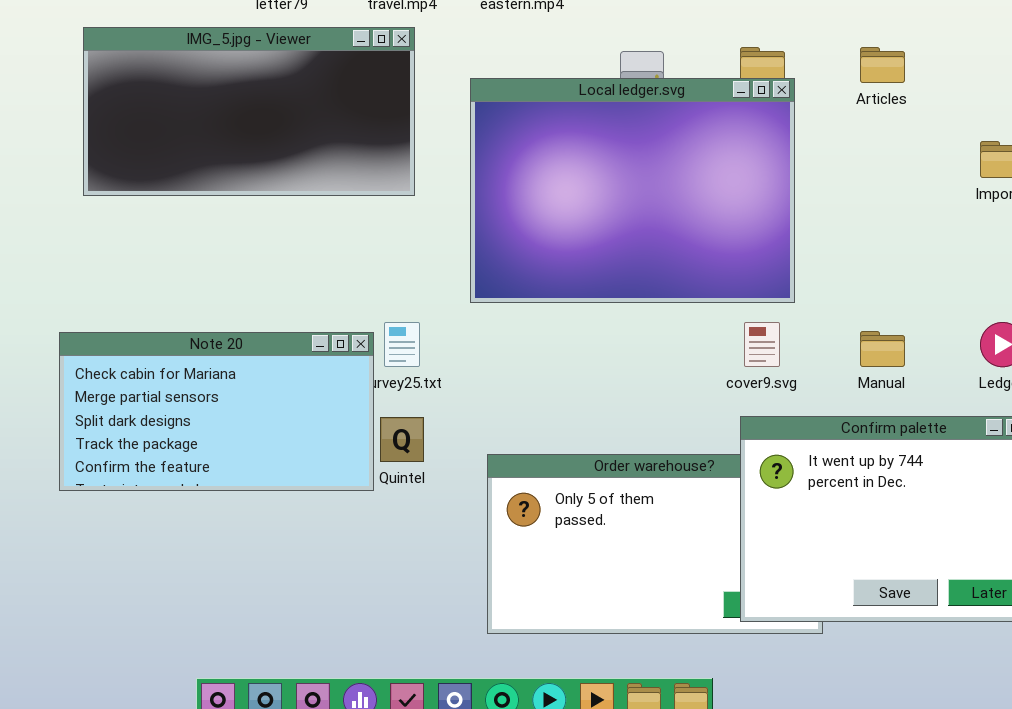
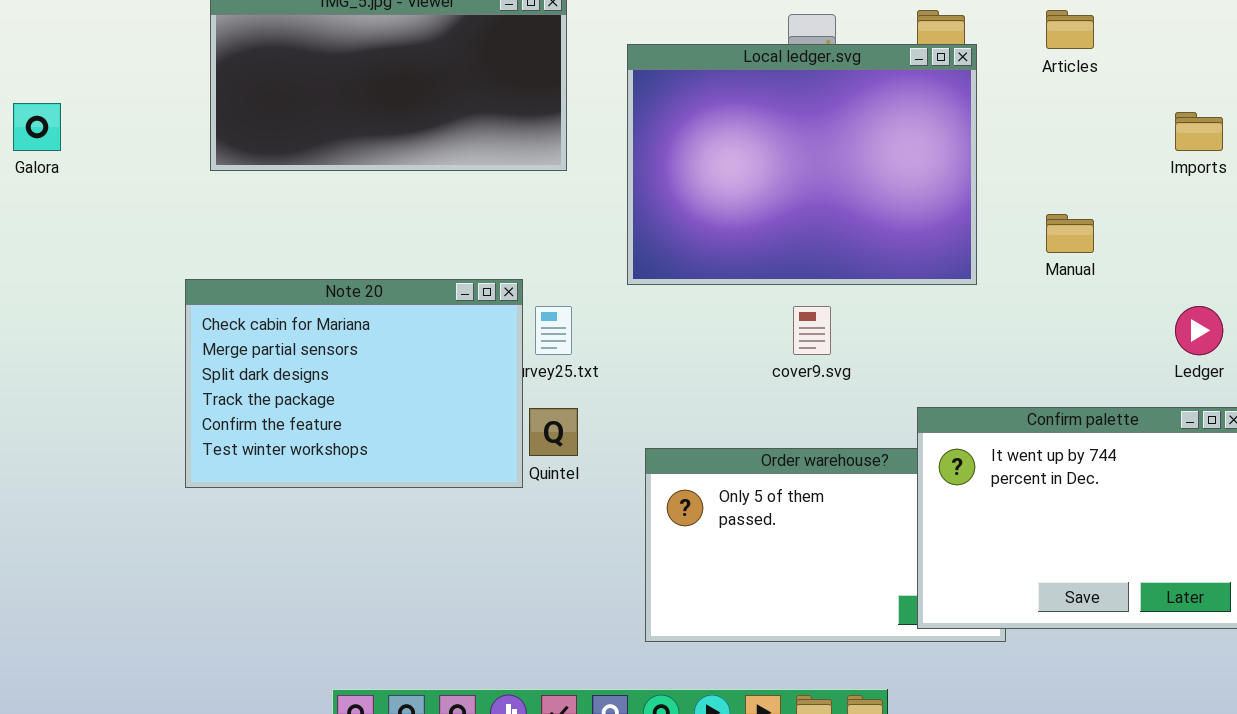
cover9.svg: [744,322,780,367] -> [793,306,831,355], moved
Manual: [860,331,905,367] -> [1046,214,1094,253], moved
Note 20: [59,332,374,491] -> [185,279,523,488], resized

